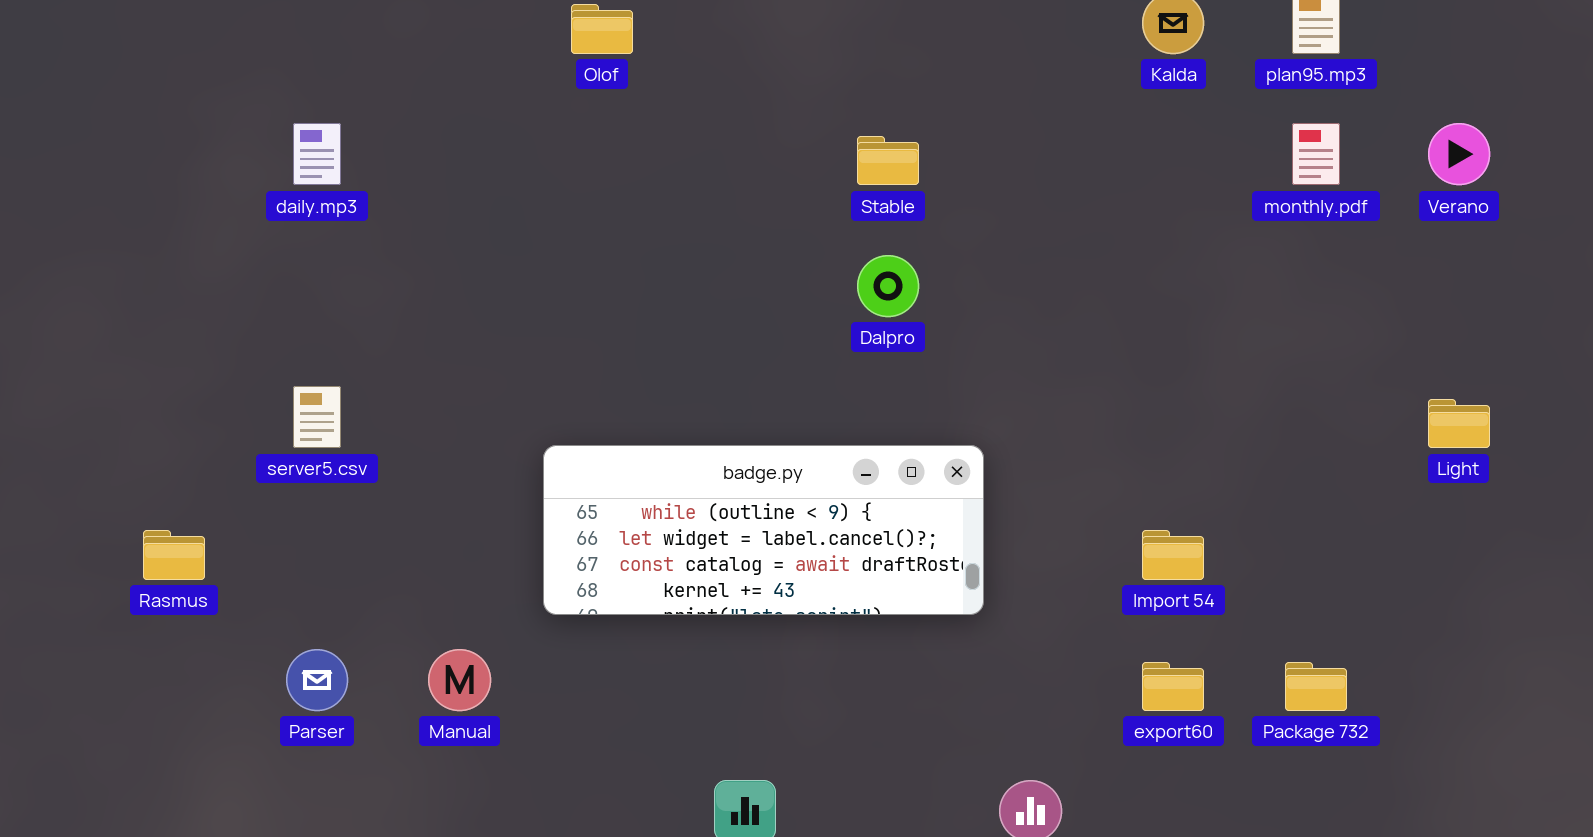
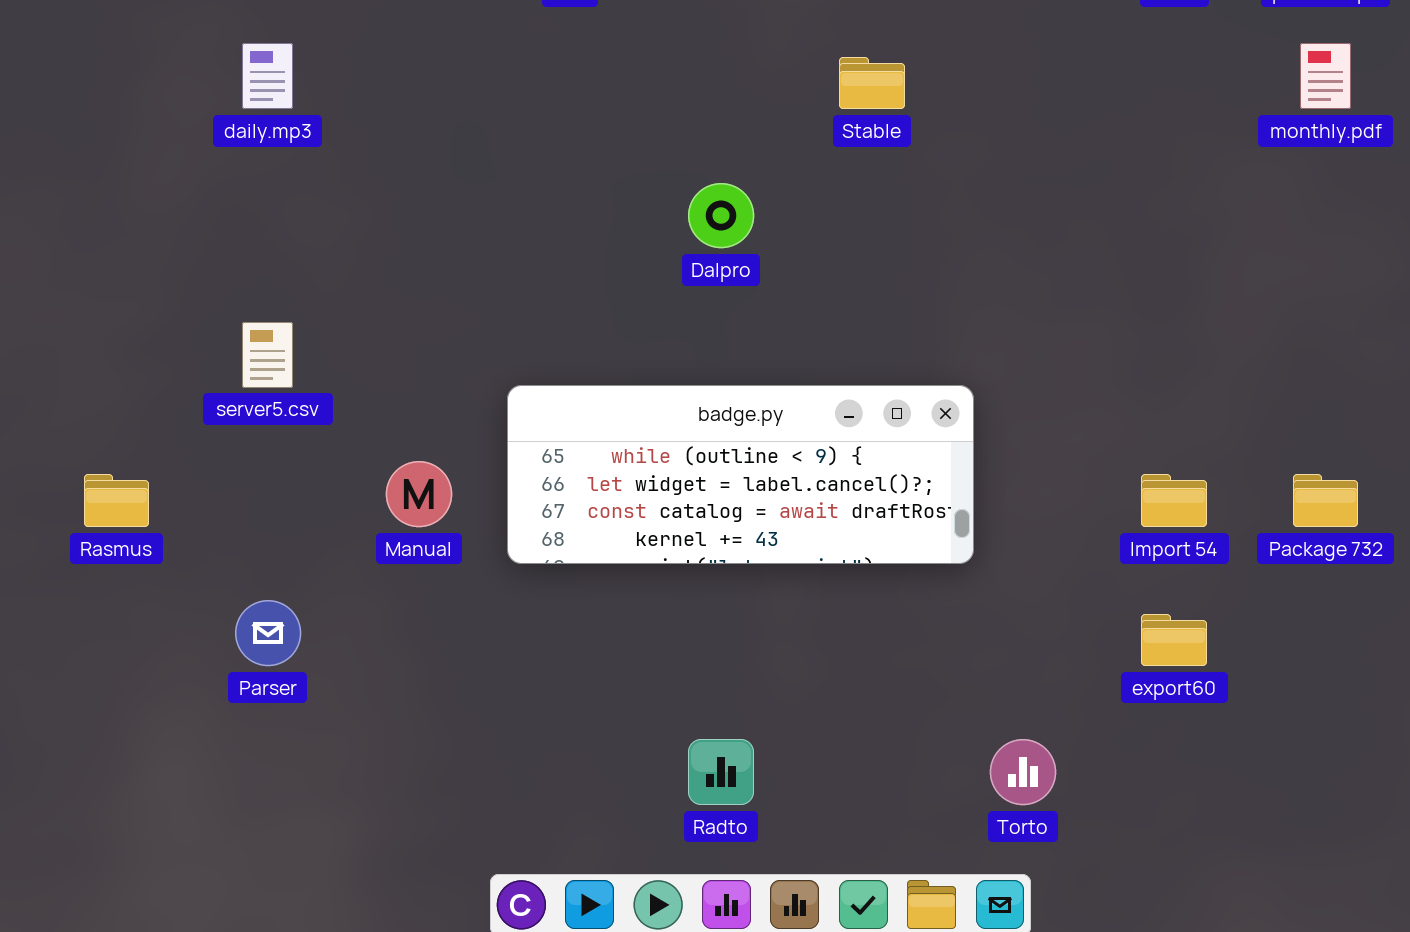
Dalpro: [857,255,919,317] -> [688,183,754,248], moved
Manual: [428,649,491,711] -> [386,461,452,527], moved
Package 732: [1285,662,1347,711] -> [1293,474,1358,527], moved

